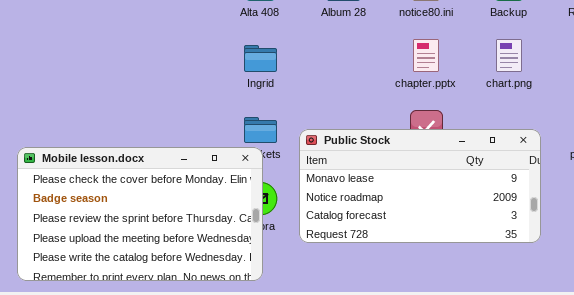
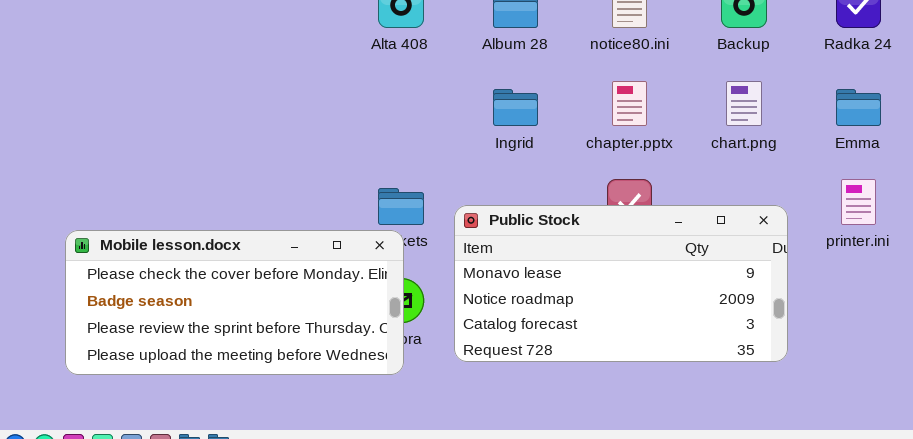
Ingrid: [244,45,277,72] -> [493,89,538,126], moved
Mobile lesson.docx: [17,147,263,281] -> [65,230,404,375], resized

